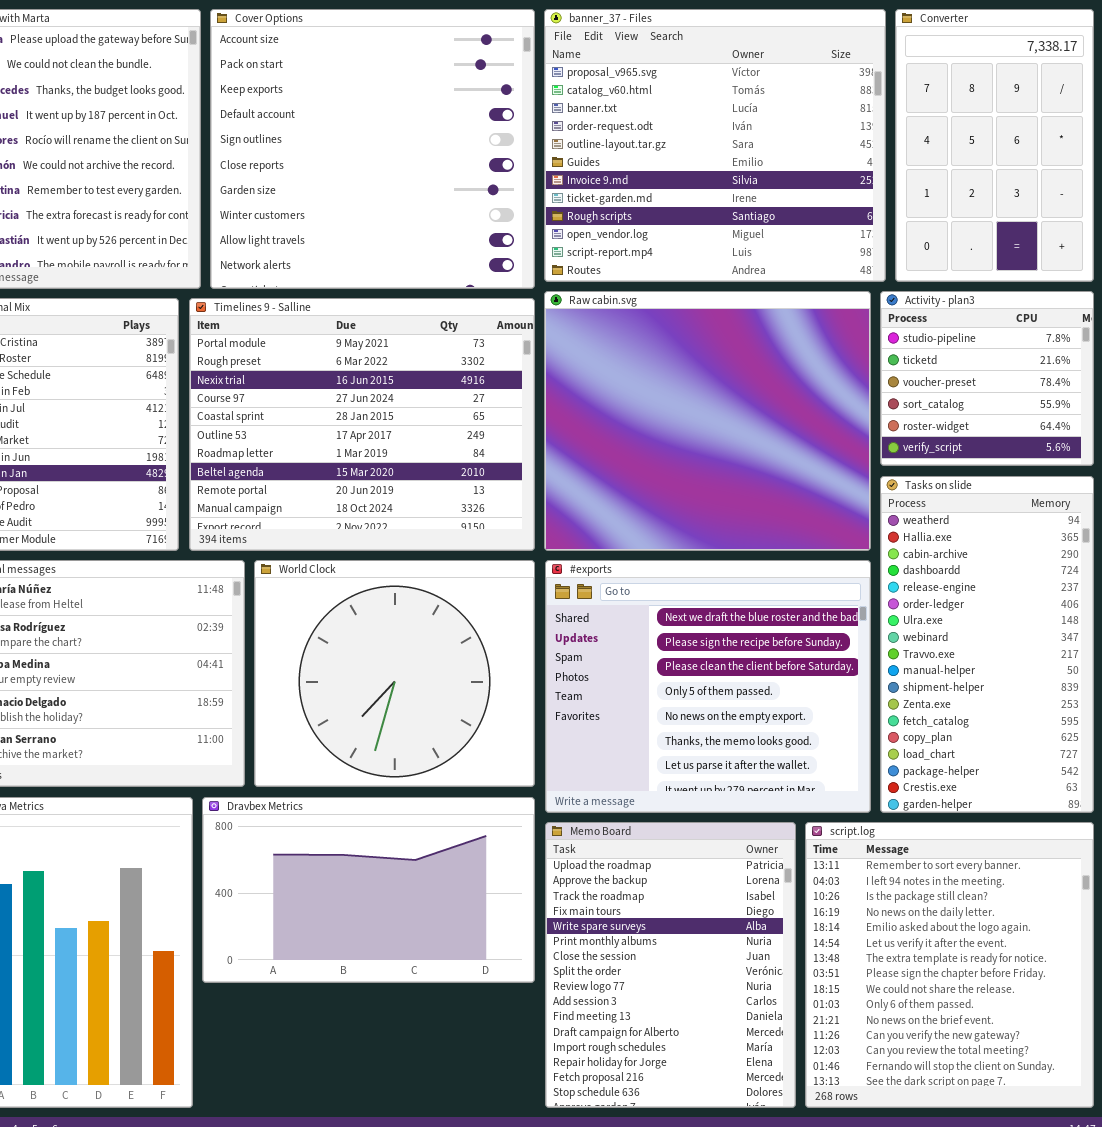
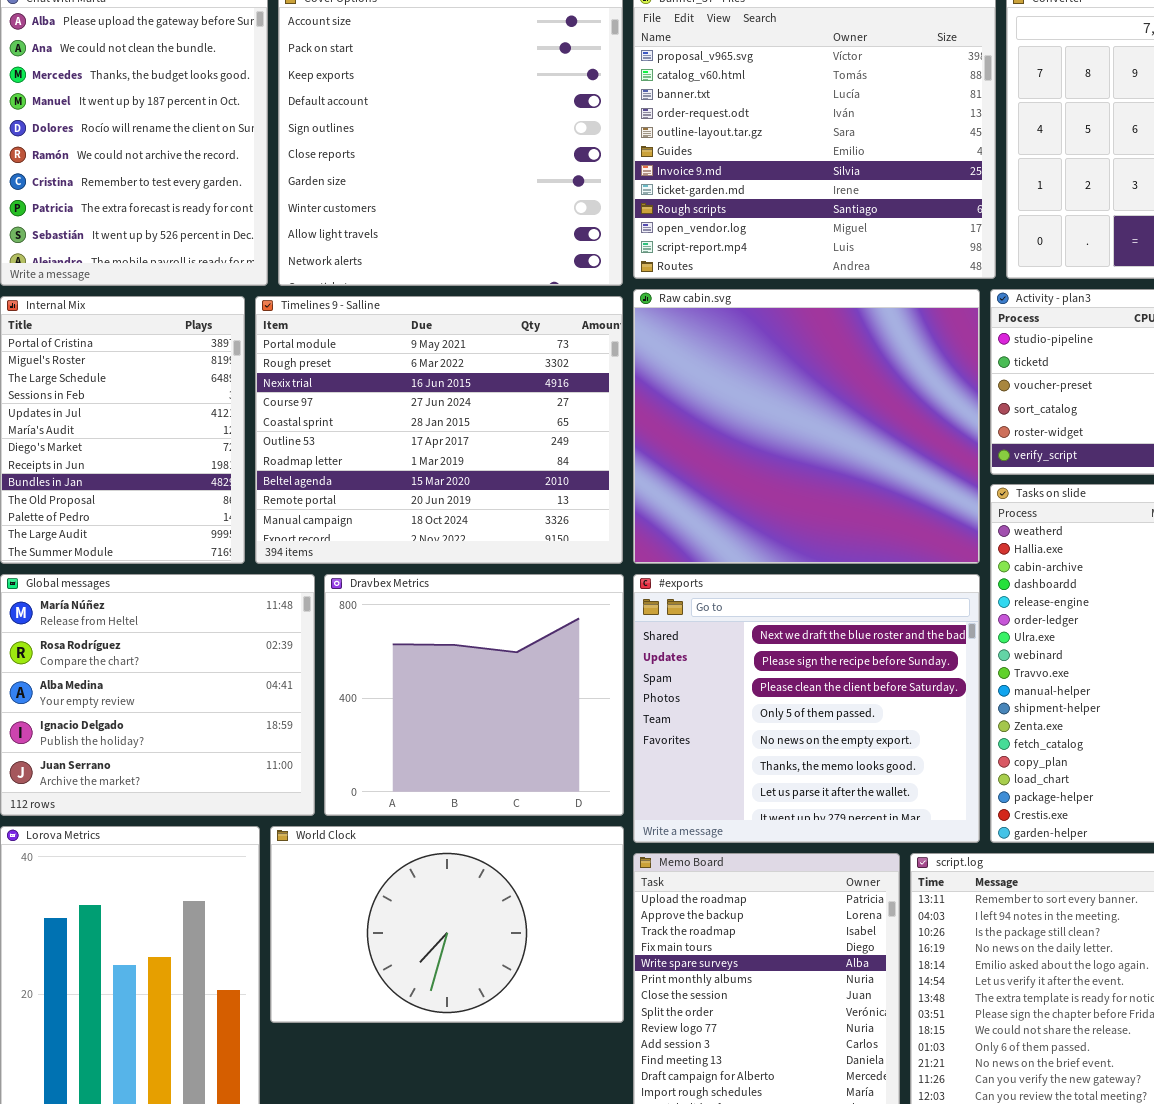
World Clock: [254,560,535,787] -> [270,826,624,1023], moved, resized
Dravbex Metrics: [202,797,535,983] -> [324,574,624,816], moved, resized

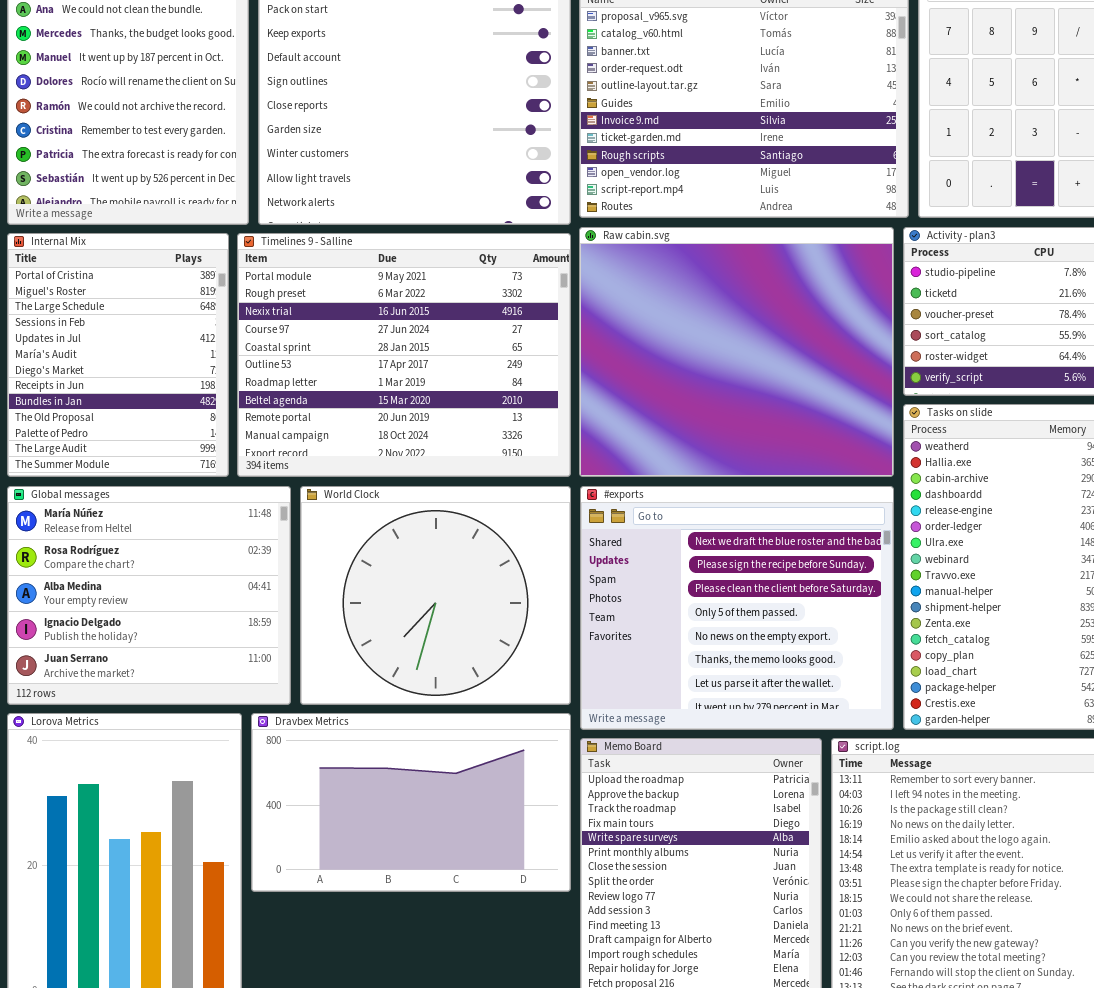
Dravbex Metrics: [324,574,624,816] -> [251,713,571,892], moved, resized
World Clock: [270,826,624,1023] -> [300,486,571,705], moved, resized

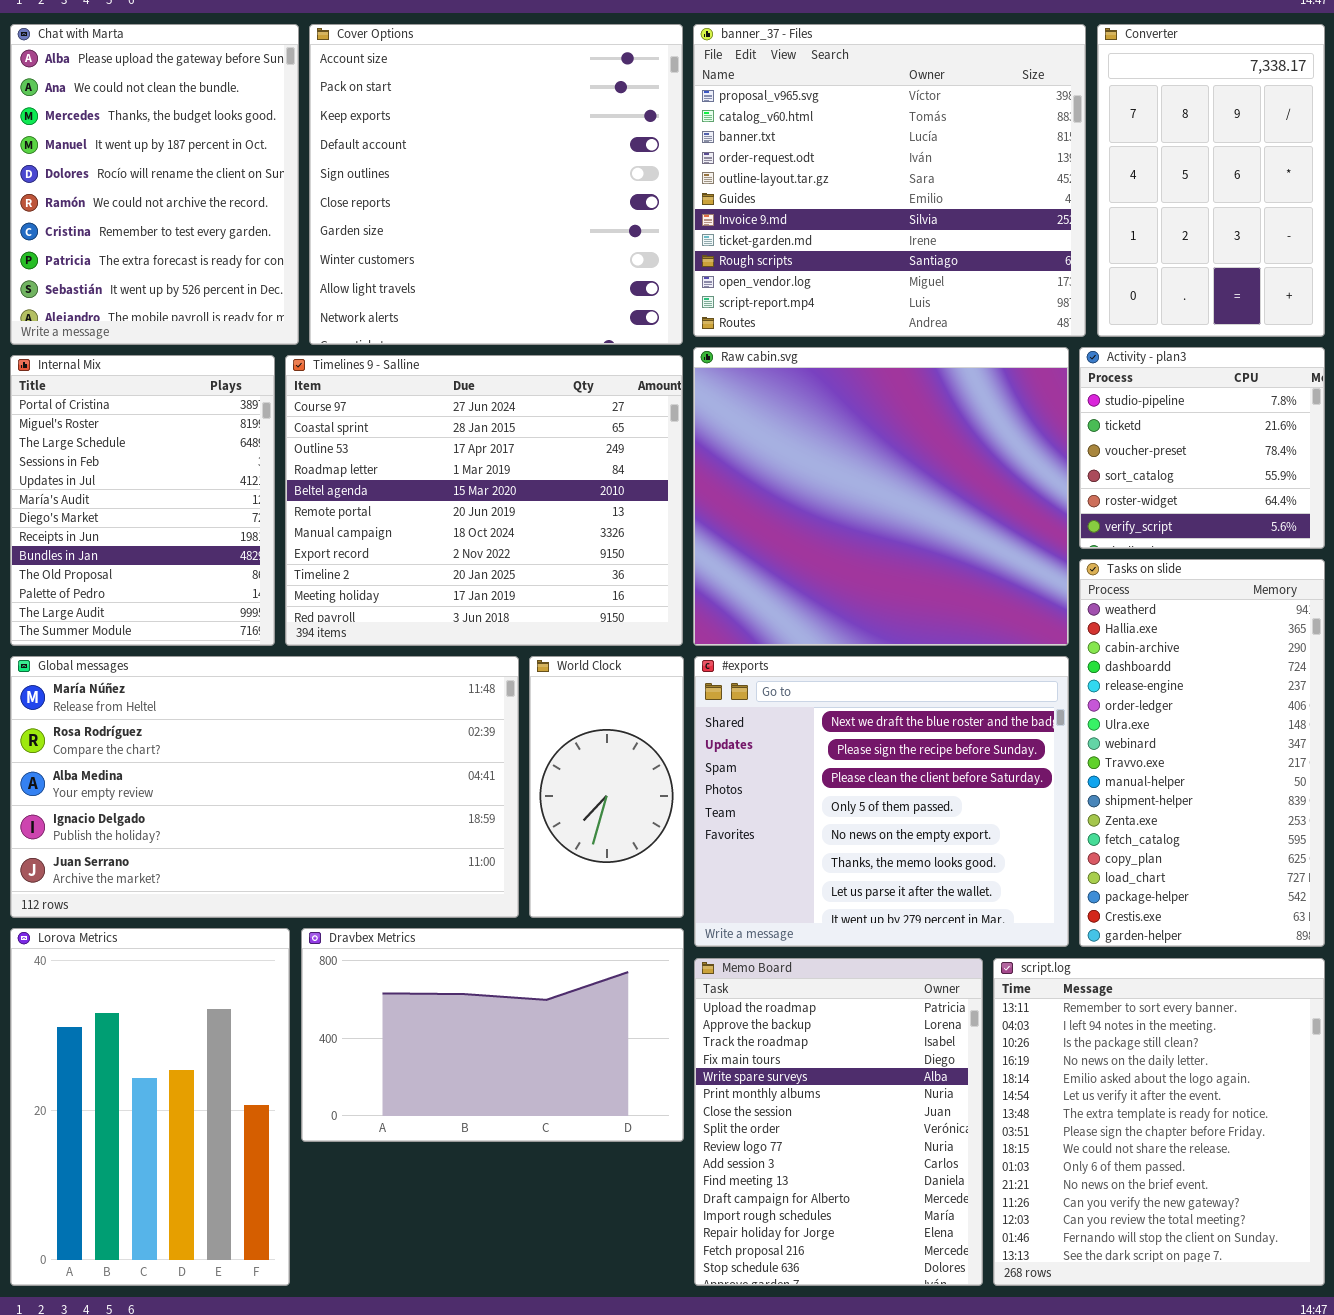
Timelines 9 - Salline: [237,233,571,477] -> [285,355,683,646], scrolled down 3 rows
Global messages: [7,486,291,705] -> [10,656,519,918], resized
World Clock: [300,486,571,705] -> [529,656,684,918], resized

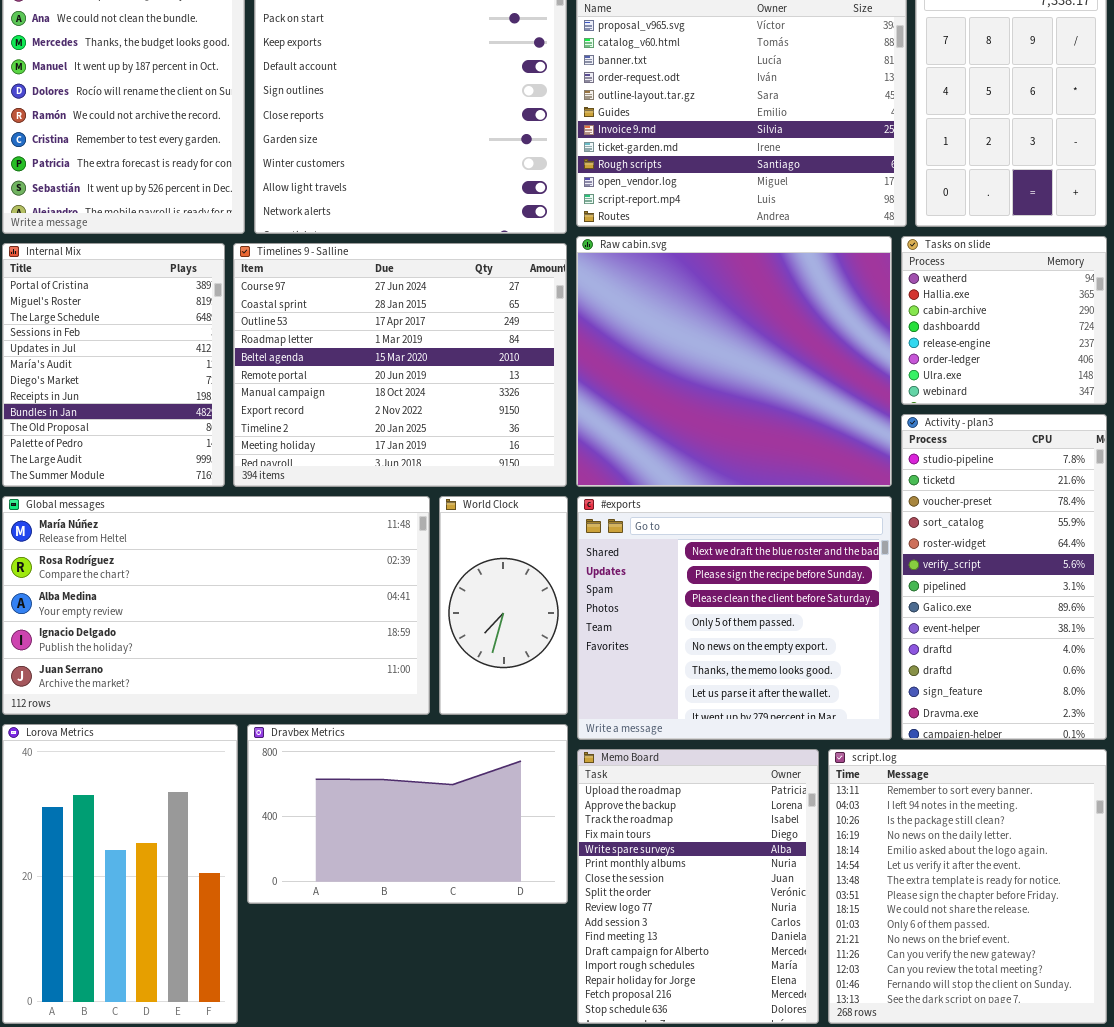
Activity - plan3: [1079,347,1325,549] -> [901,414,1107,740], moved, resized
Tasks on slide: [1079,559,1325,947] -> [901,236,1107,405], moved, resized

